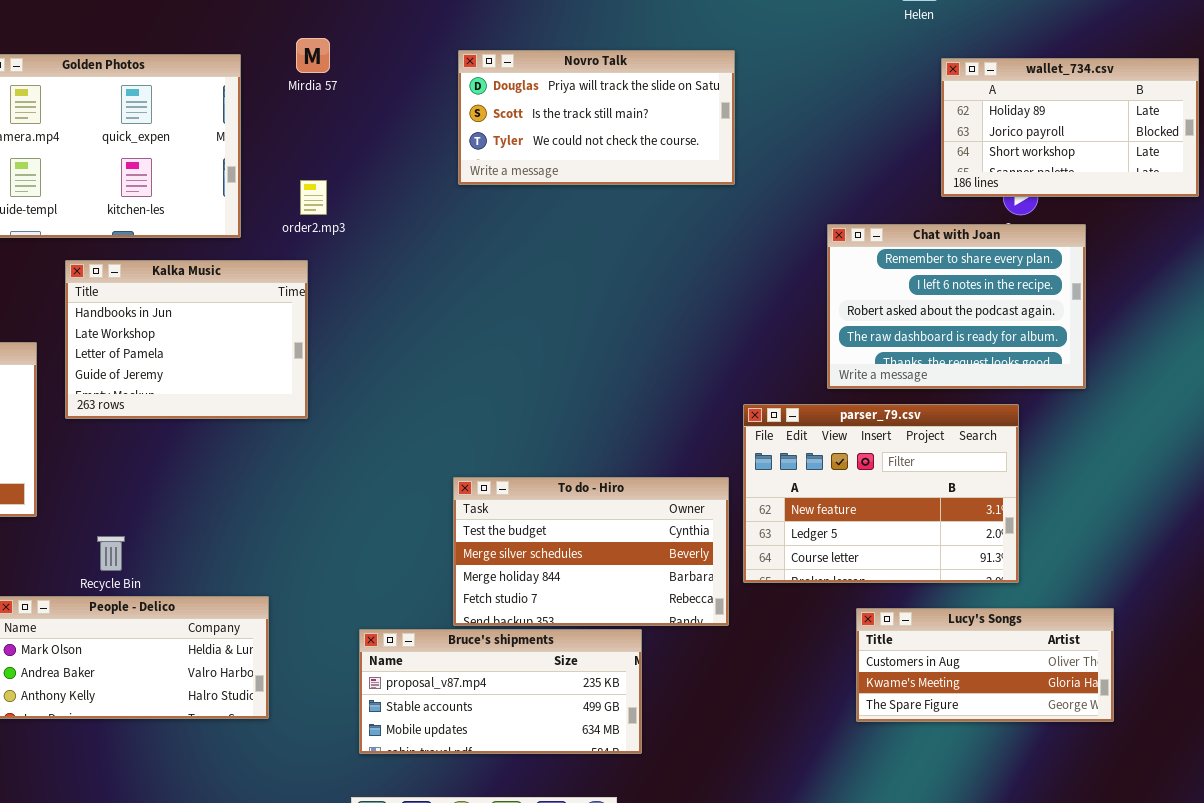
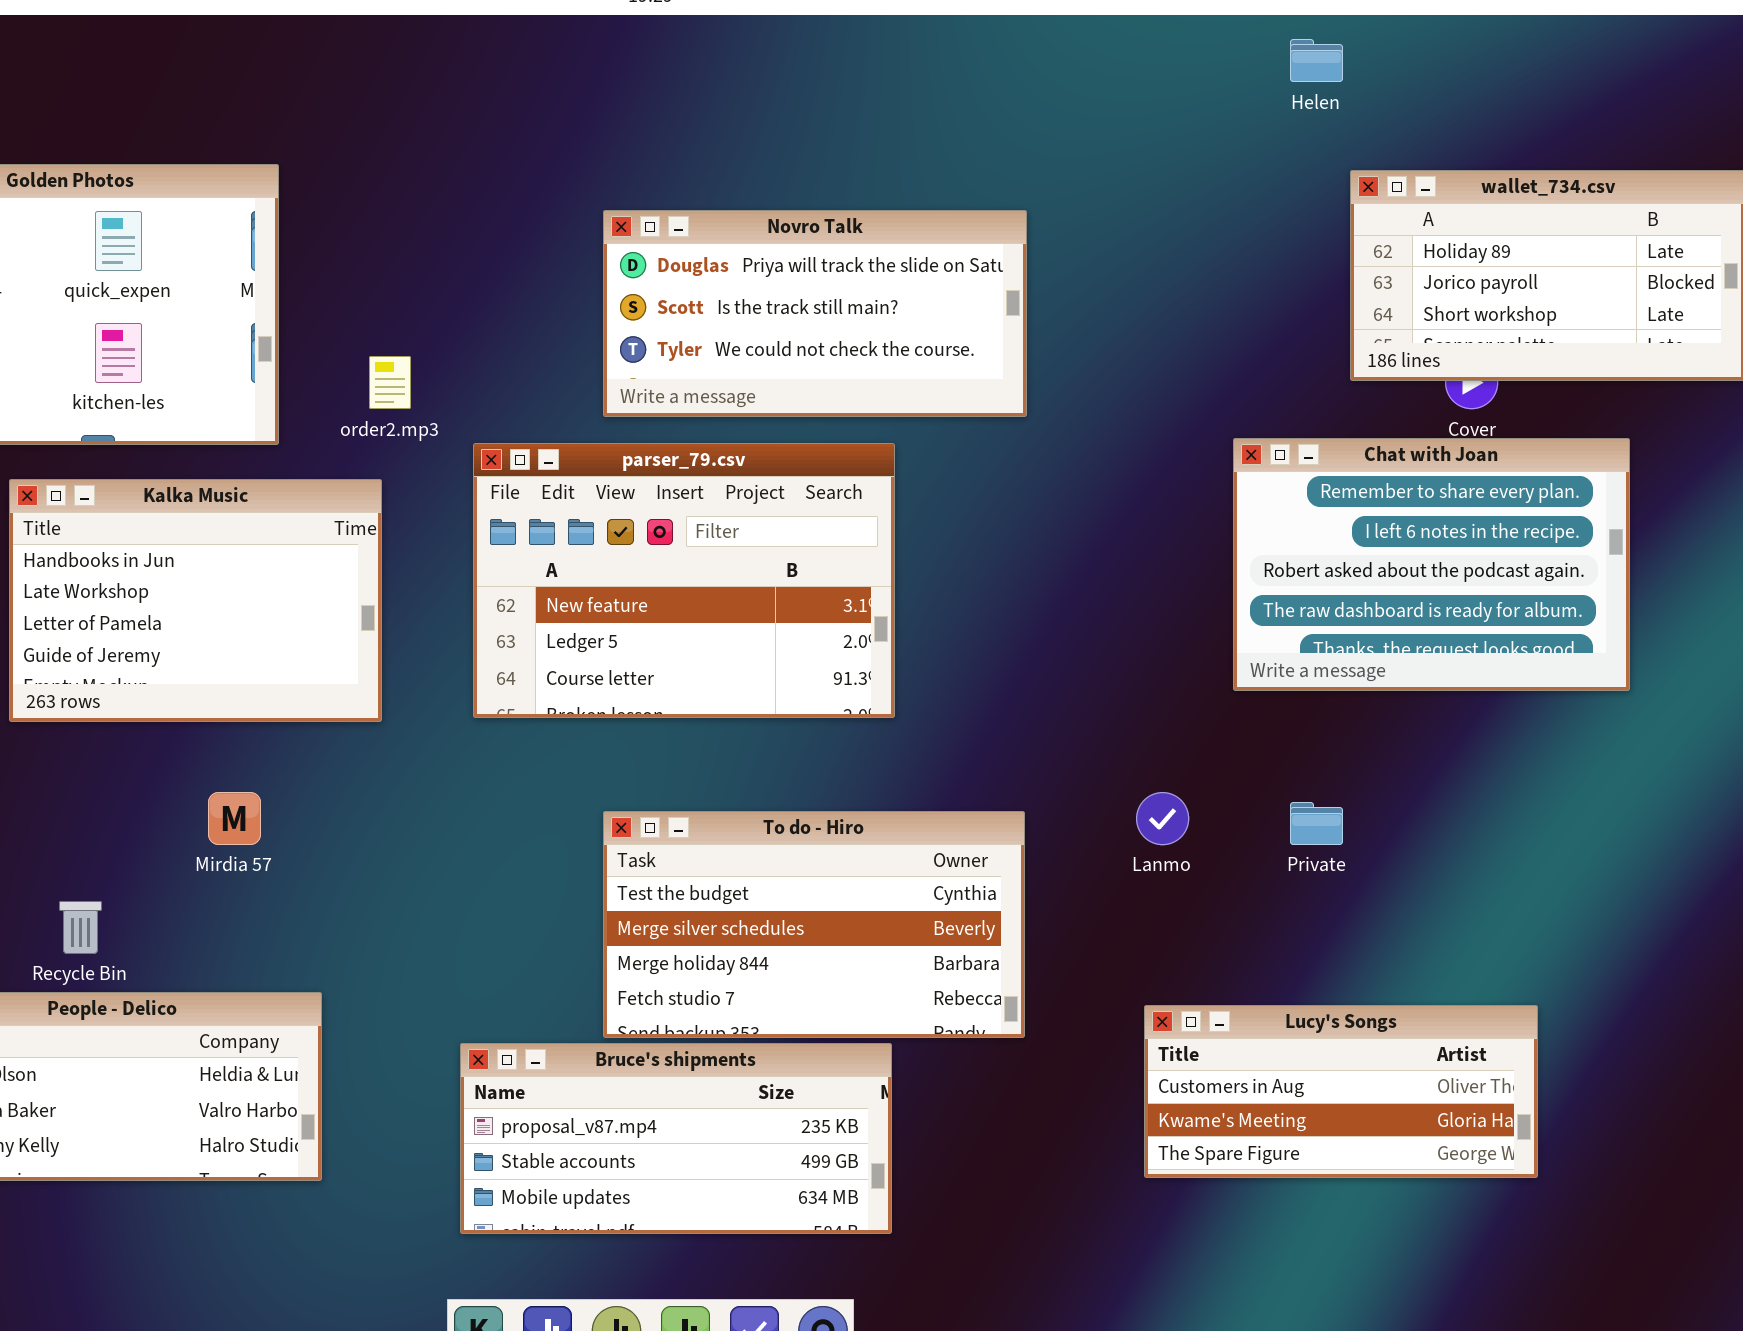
Mirdia 57: [296,38,330,73] -> [208,792,261,845], moved
Novro Talk: [458,50,735,185] -> [603,210,1027,417], moved
Chat with Joan: [827,224,1086,389] -> [1233,438,1630,691], moved
parser_79.csv: [743,404,1019,583] -> [473,443,895,718], moved
Lucy's Songs: [856,608,1114,722] -> [1144,1005,1538,1178], moved

